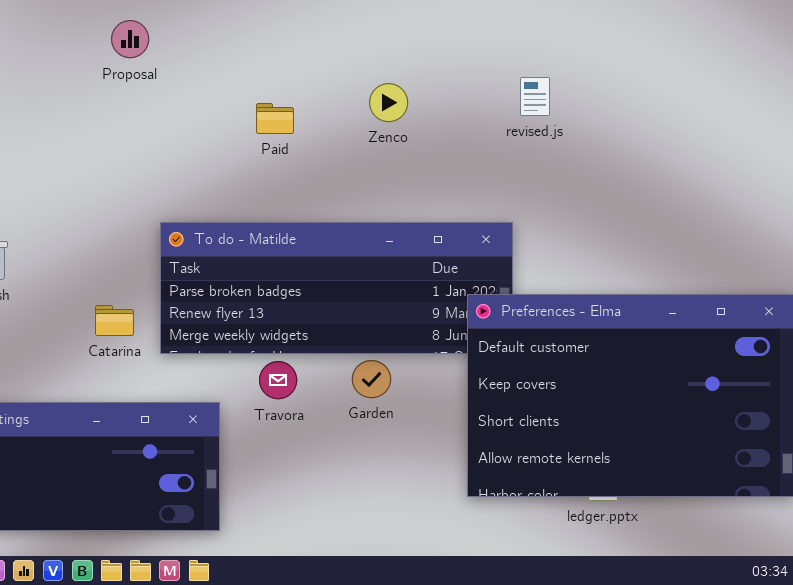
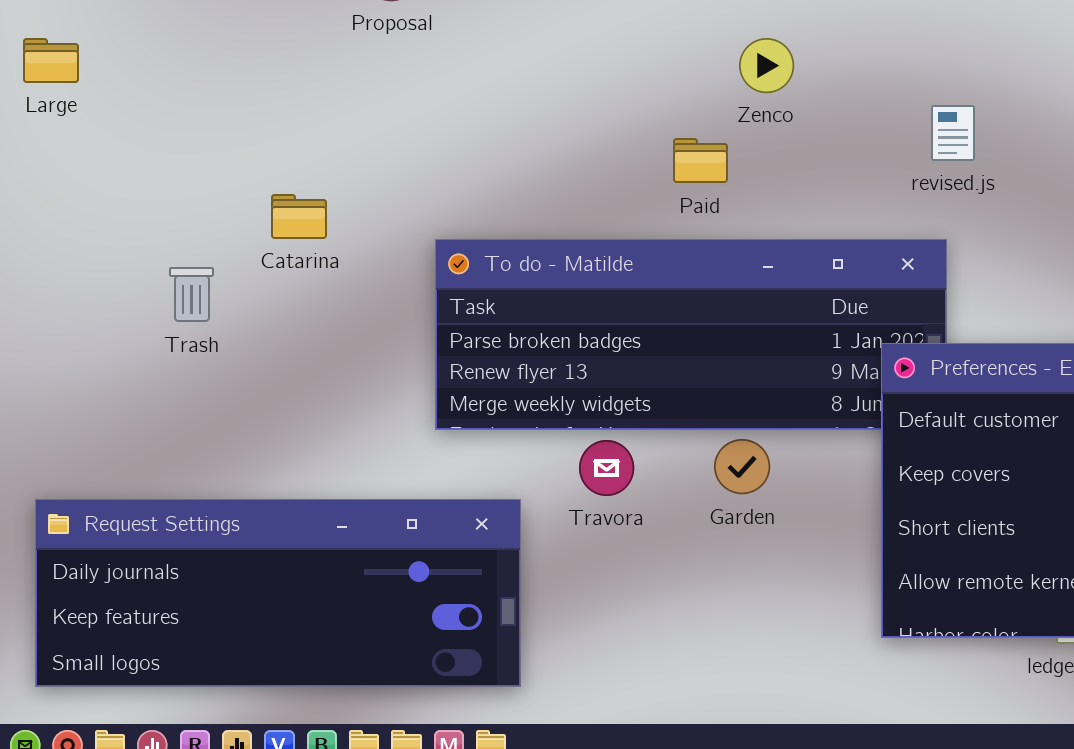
revised.js: [520,77,550,116] -> [931,105,975,161], moved
Paid: [256,103,294,134] -> [673,138,728,183], moved
Catarina: [95,305,134,336] -> [271,194,327,239], moved

